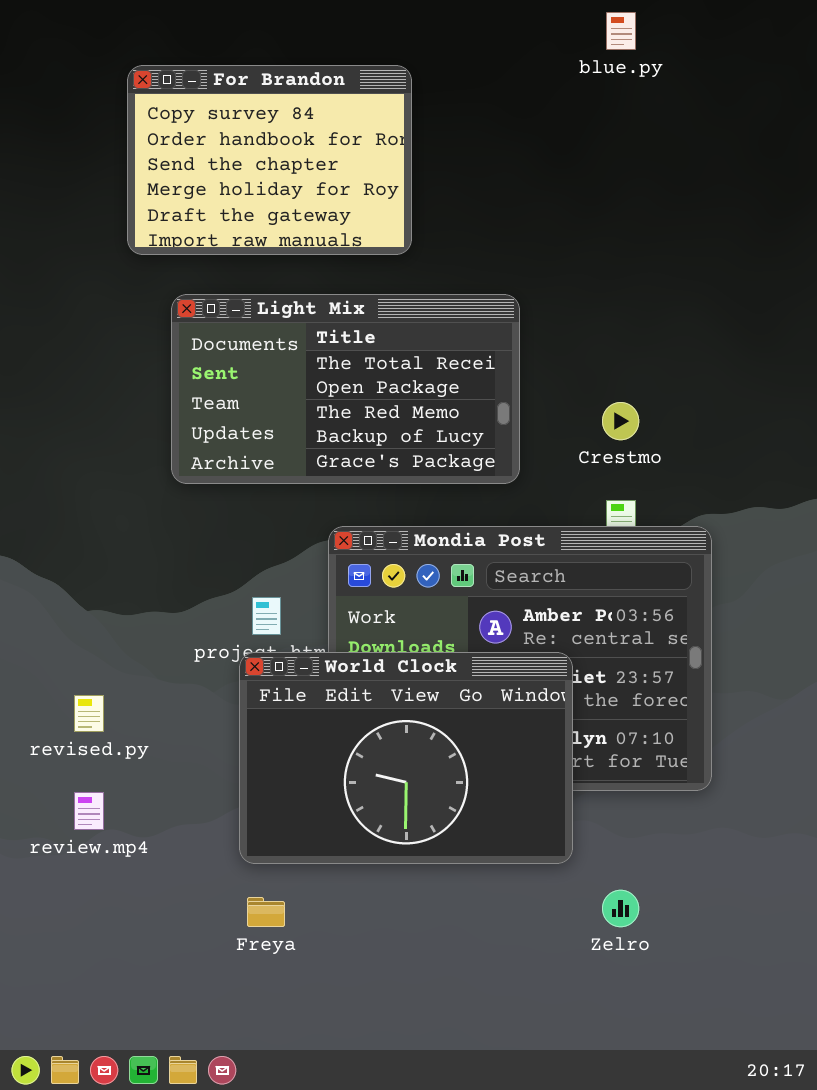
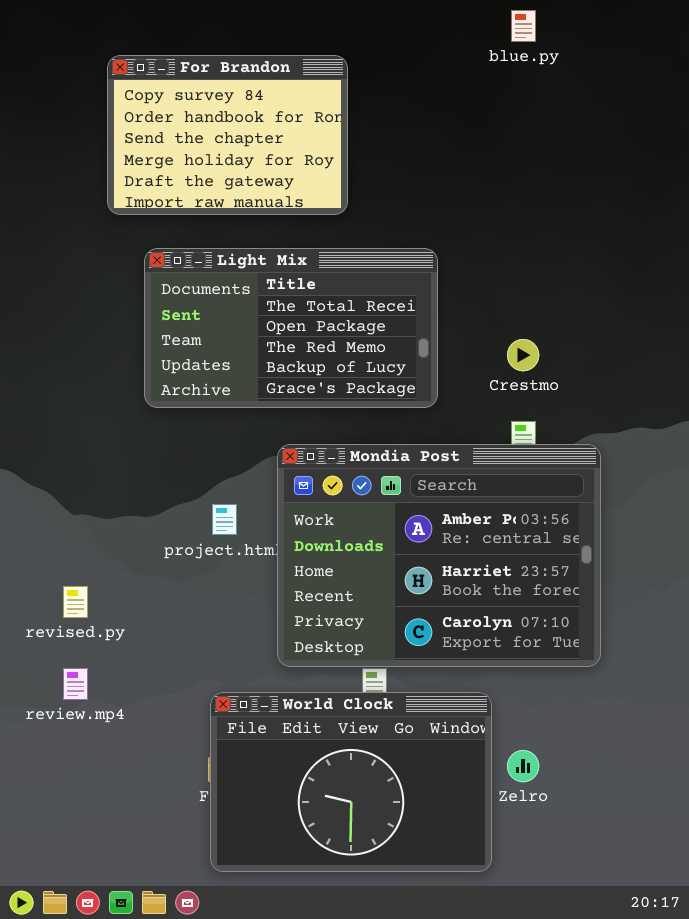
World Clock: [239,652,573,864] -> [210,692,492,872], moved

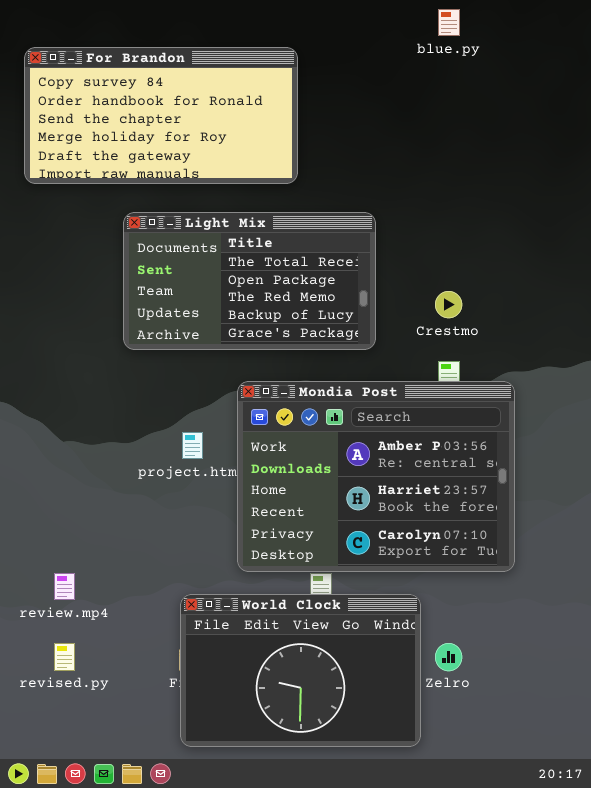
For Brandon: [107,55,348,215] -> [24,47,298,184], resized
revised.py: [63,586,88,618] -> [54,643,75,671], moved

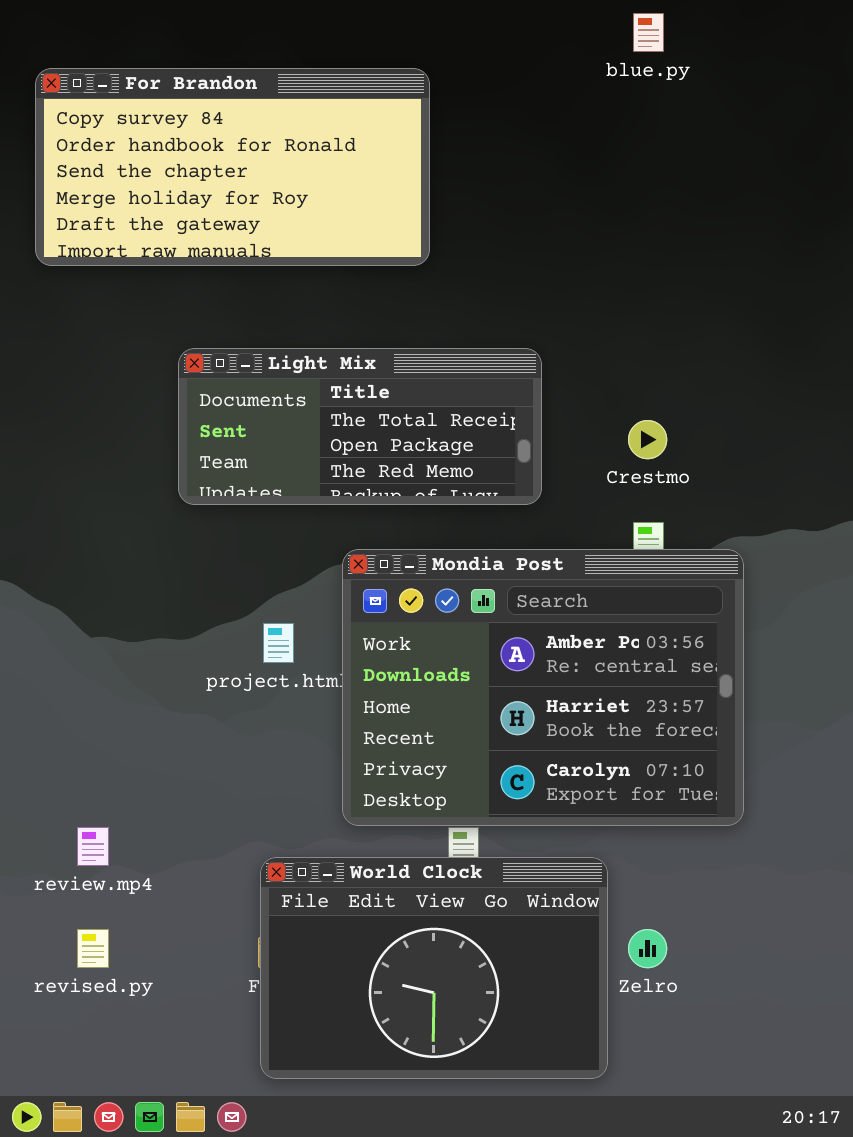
Light Mix: [123,212,376,350] -> [178,348,542,505], resized

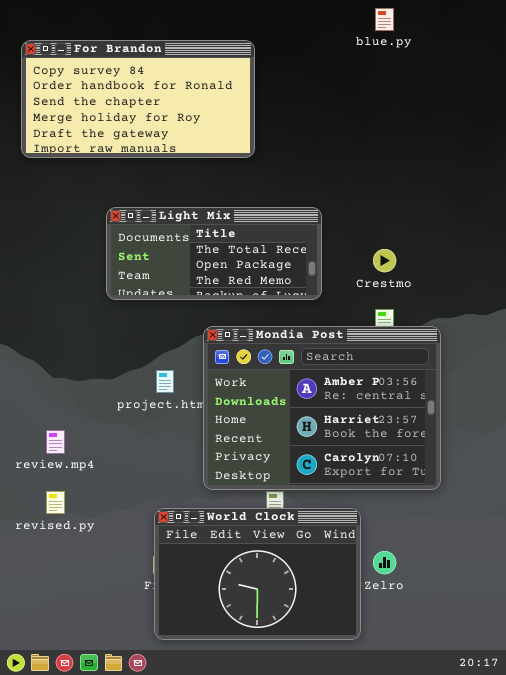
review.mp4: [77,827,109,866] -> [46,430,65,454], moved
revised.py: [77,929,109,968] -> [46,491,65,514], moved

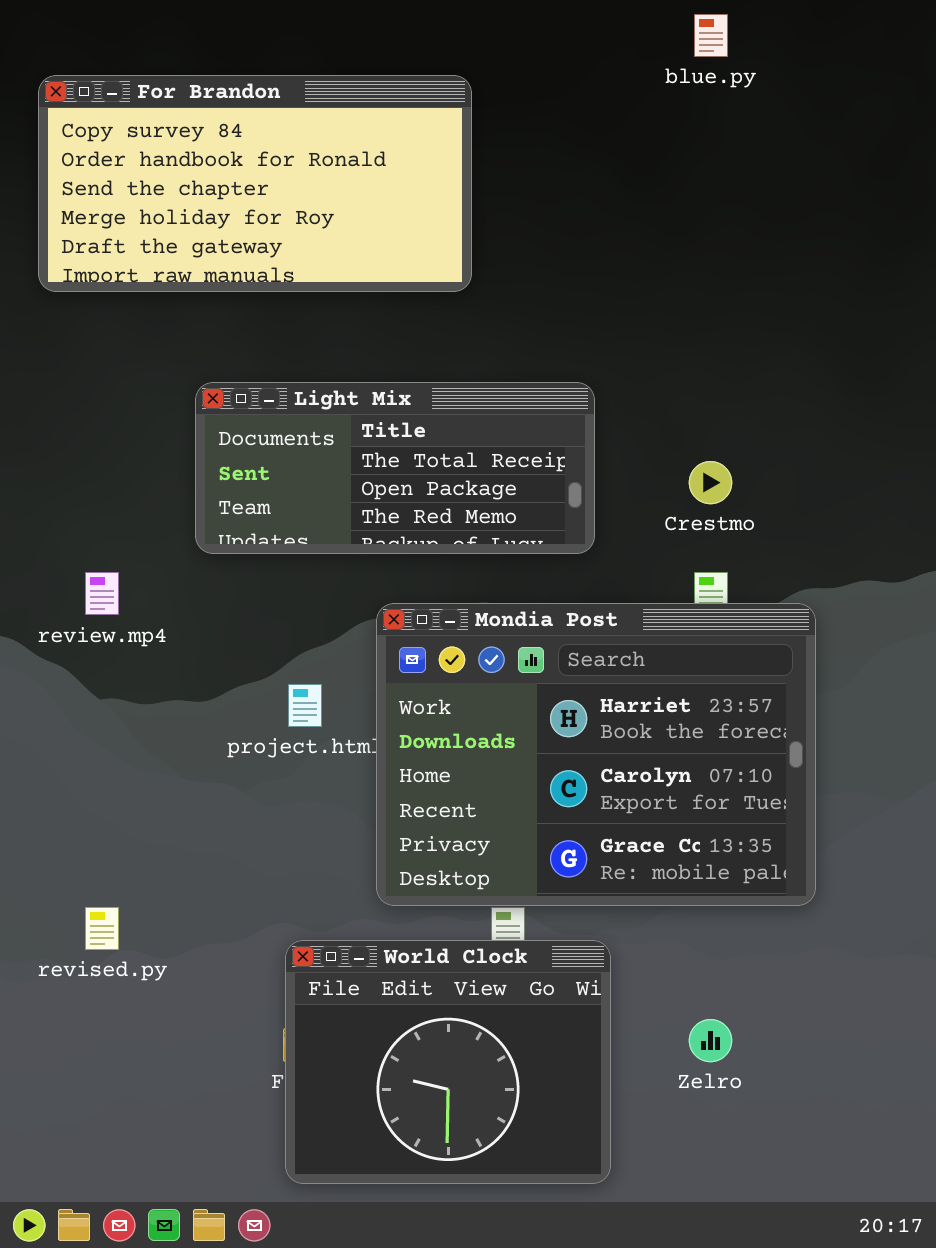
Mondia Post: [203,326,441,490] -> [376,603,816,906], scrolled down 1 row
review.mp4: [46,430,65,454] -> [85,572,119,615], moved
World Clock: [154,508,361,640] -> [285,940,611,1184], resized

